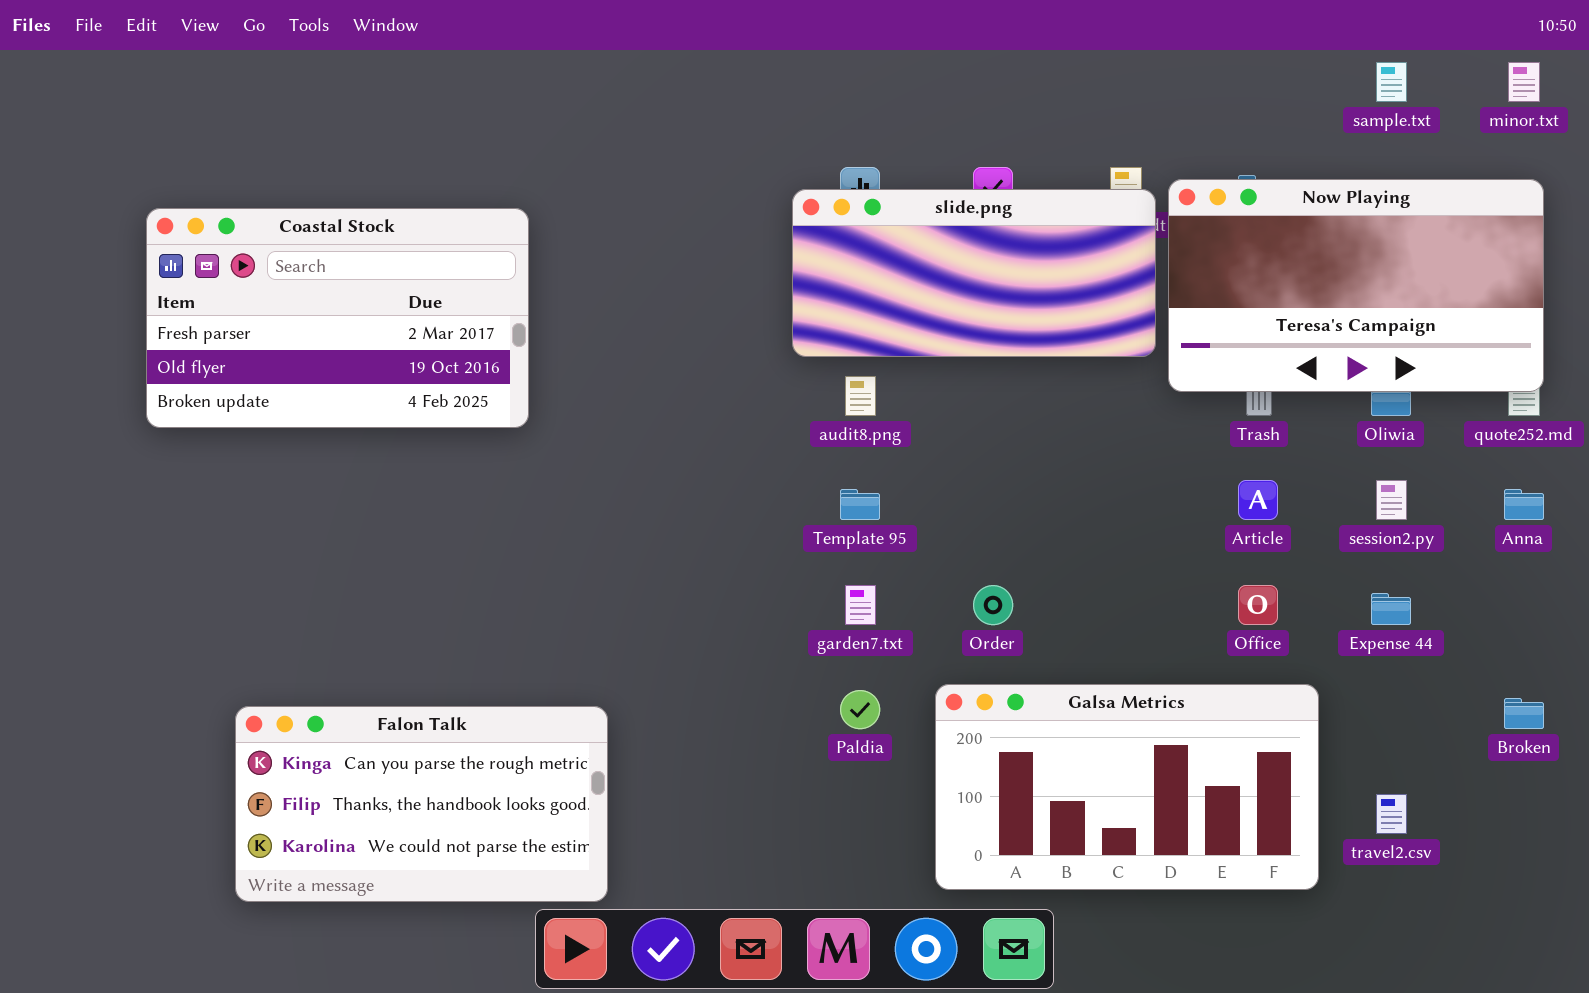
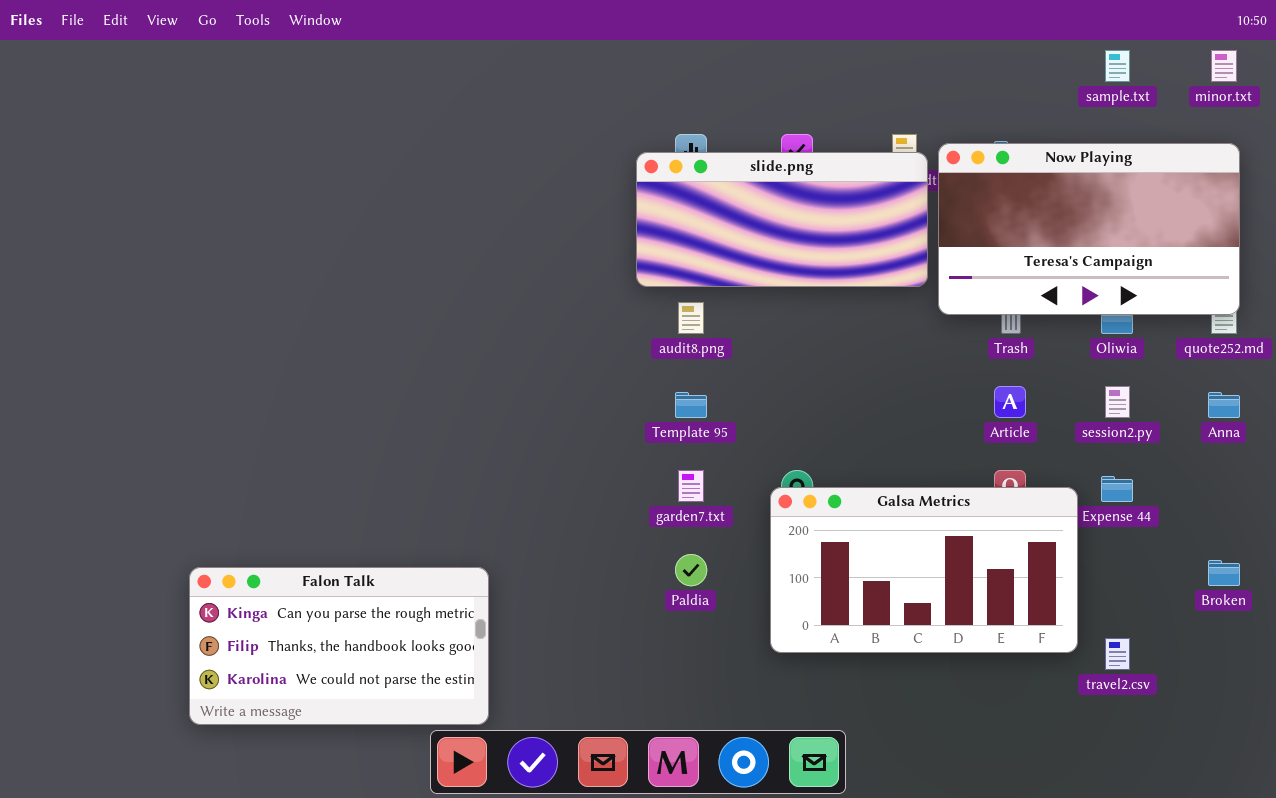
Coastal Stock: [146,208,529,428] -> none, closed
Galsa Metrics: [935,684,1319,890] -> [770,487,1078,653], moved

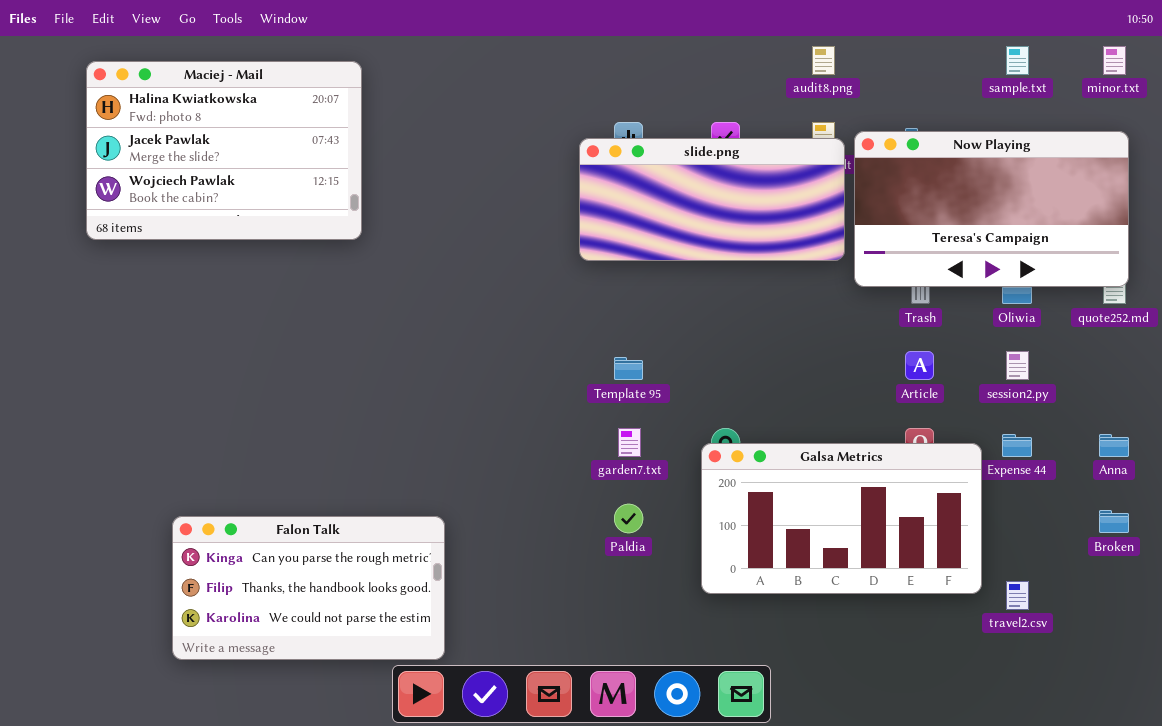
Maciej - Mail: none -> [86,61,362,240], opened
audit8.png: [678,302,704,334] -> [812,46,835,75], moved
Anna: [1208,392,1240,418] -> [1099,434,1129,457], moved

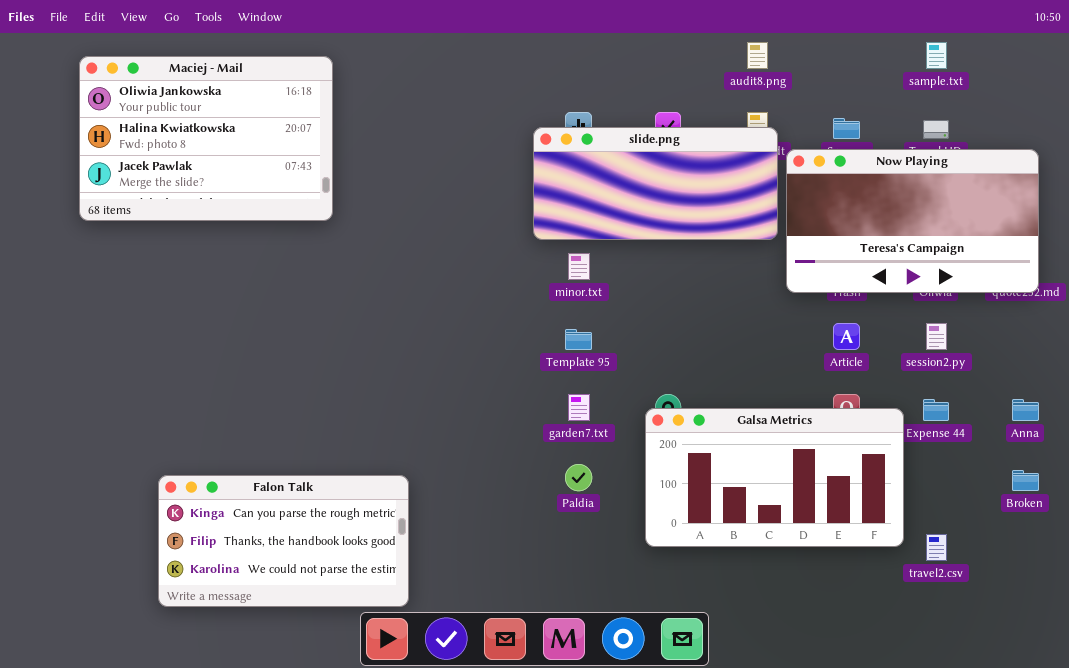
minor.txt: [1103,46,1126,75] -> [568,253,590,280], moved
Maciej - Mail: [86,61,362,240] -> [79,56,333,221], scrolled up 1 row
Now Playing: [854,131,1129,287] -> [786,149,1039,293], moved

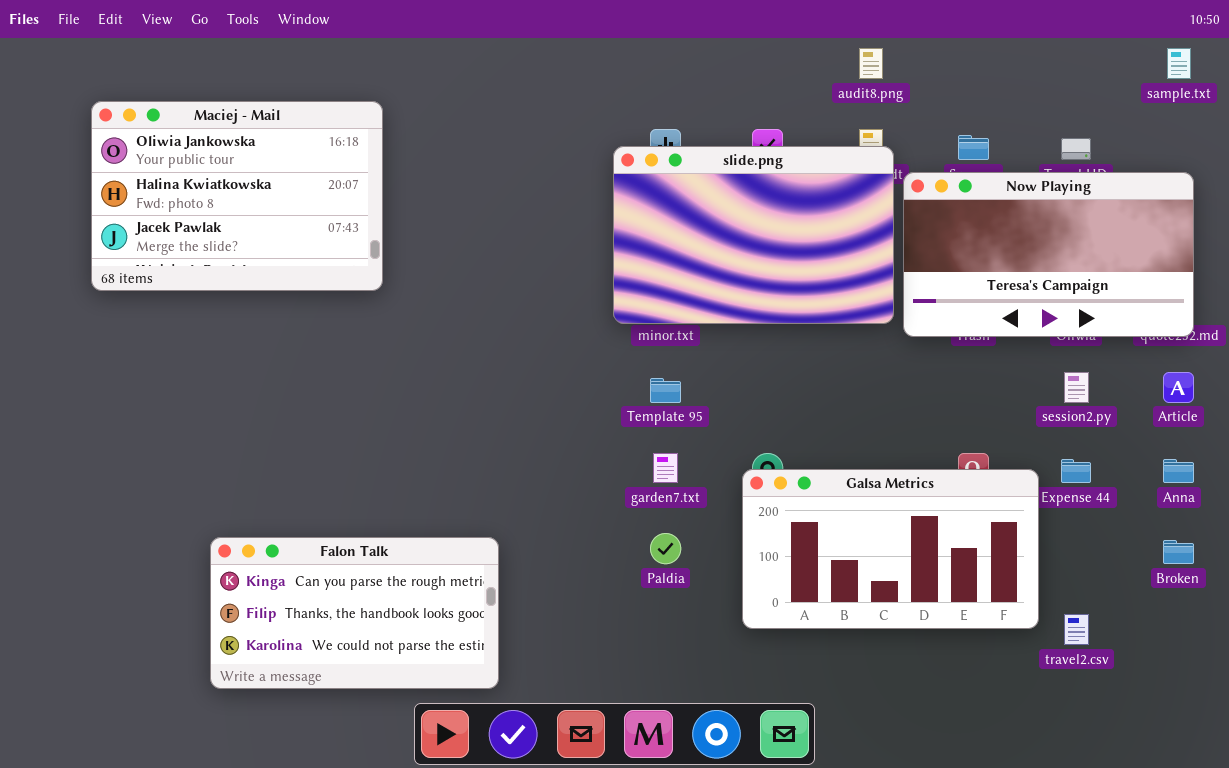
sample.txt: [926,42,947,69] -> [1167,48,1191,79], moved
Maciej - Mail: [79,56,333,221] -> [91,101,383,291], moved
slide.png: [533,127,778,240] -> [613,146,894,324], resized
Article: [833,323,860,350] -> [1163,372,1194,403], moved
Falon Talk: [158,475,409,607] -> [210,537,499,689], moved

